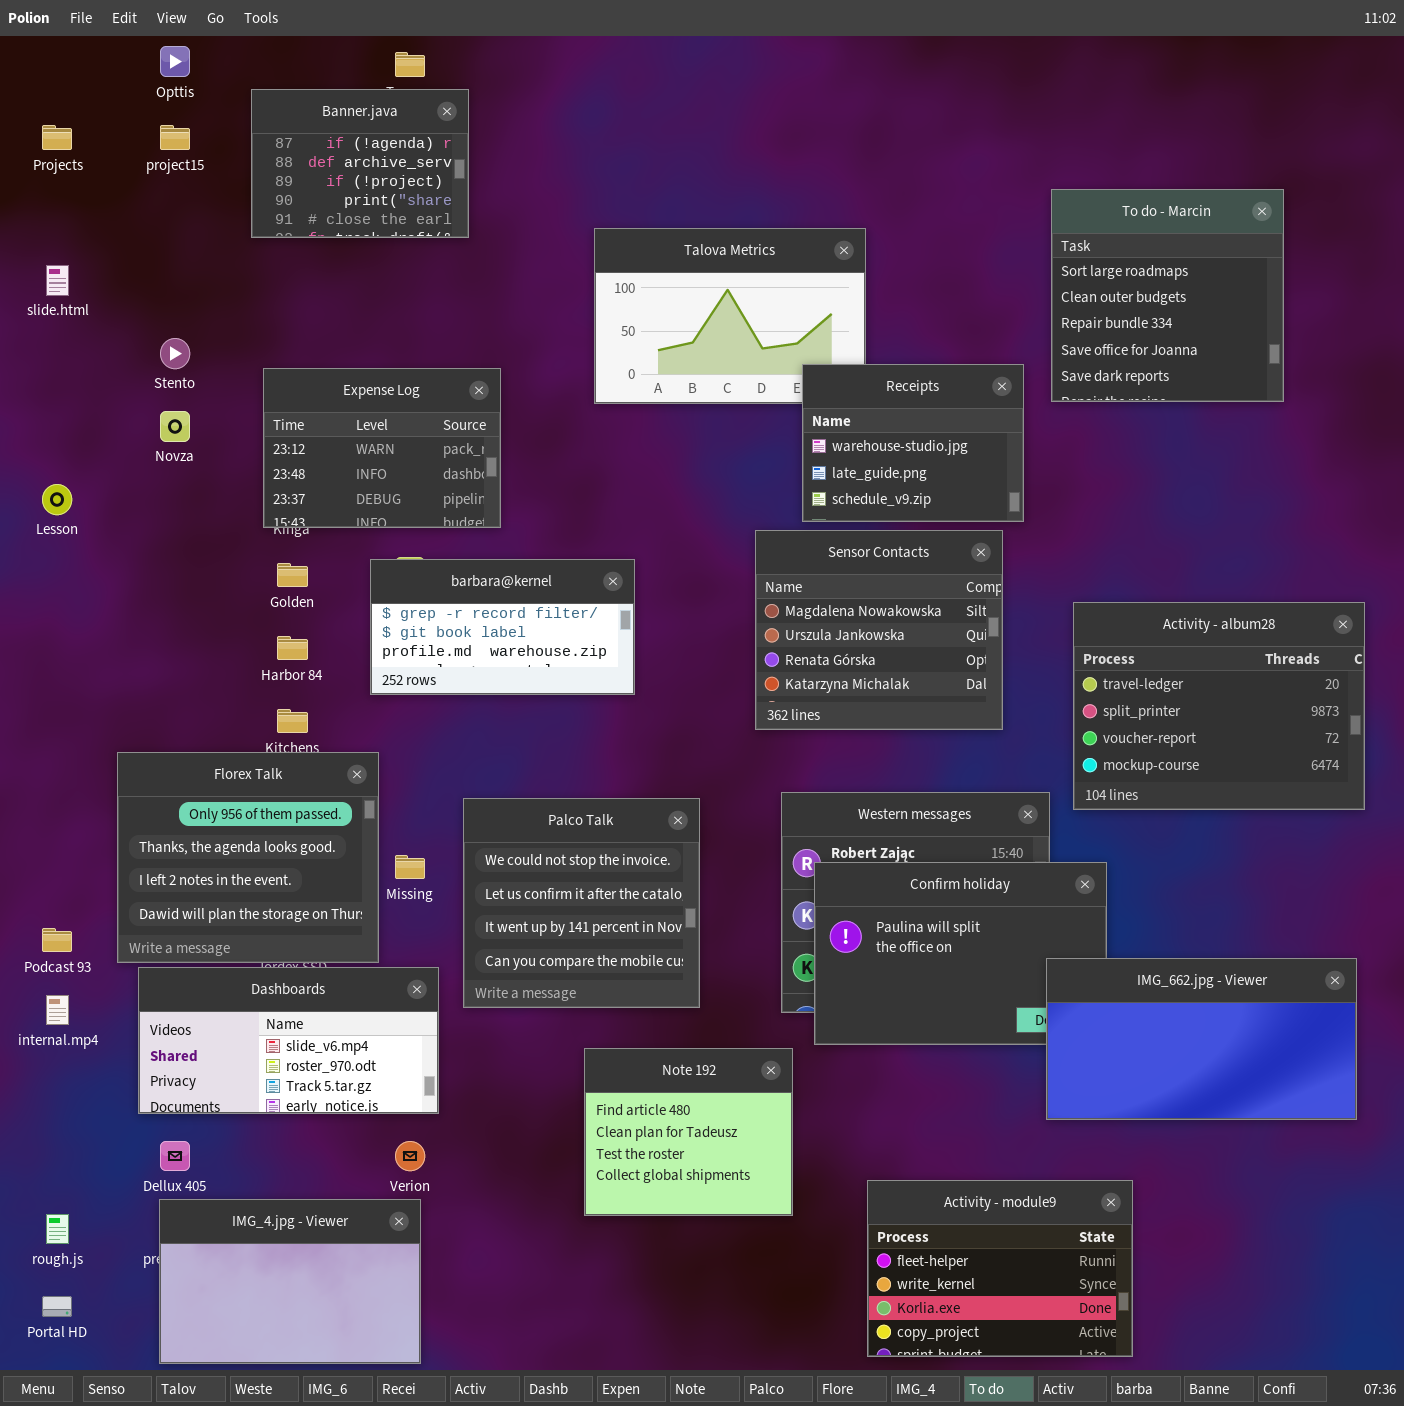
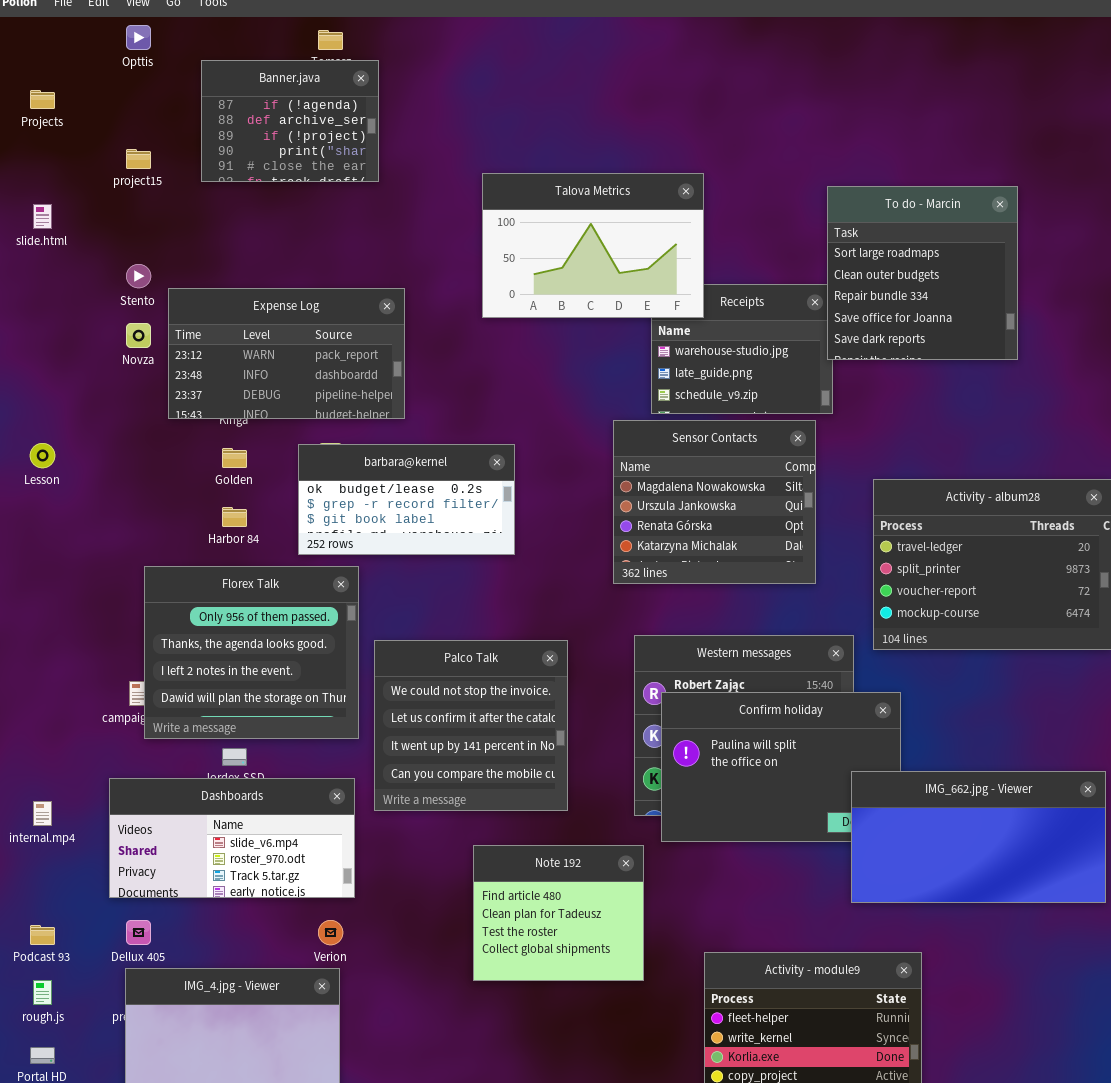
project15: [160,125,190,150] -> [126,149,151,169], moved
To do - Marcin: [1051,189,1284,402] -> [827,186,1018,360], moved
Talova Metrics: [594,228,866,404] -> [482,173,704,318], raised
Expense Log: [263,368,501,528] -> [168,288,405,419], resized
Lesson: [42,484,72,515] -> [30,443,55,468], moved
barbara@kernel: [370,559,635,695] -> [298,444,515,555], scrolled up 1 row
Florex Talk: [117,752,379,963] -> [144,566,359,739], moved
Podcast 93: [42,928,72,952] -> [30,925,55,945], moved

